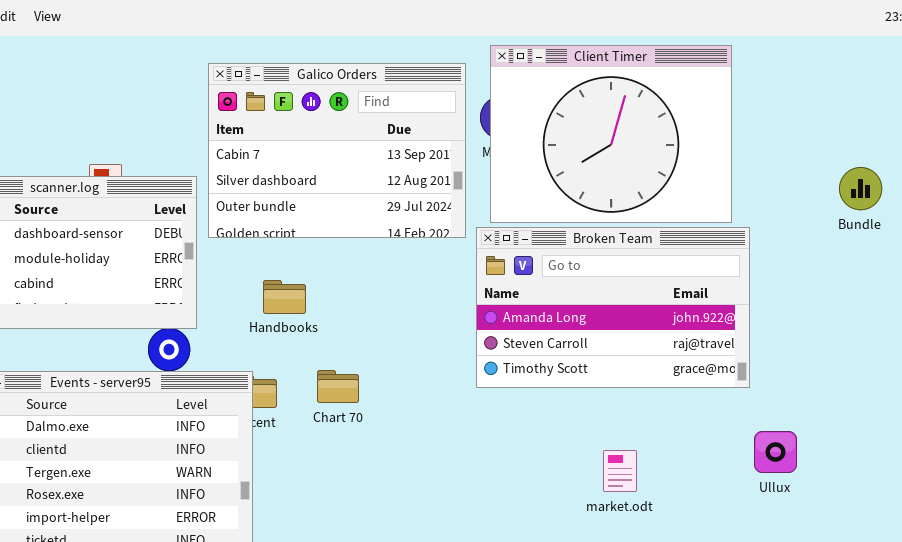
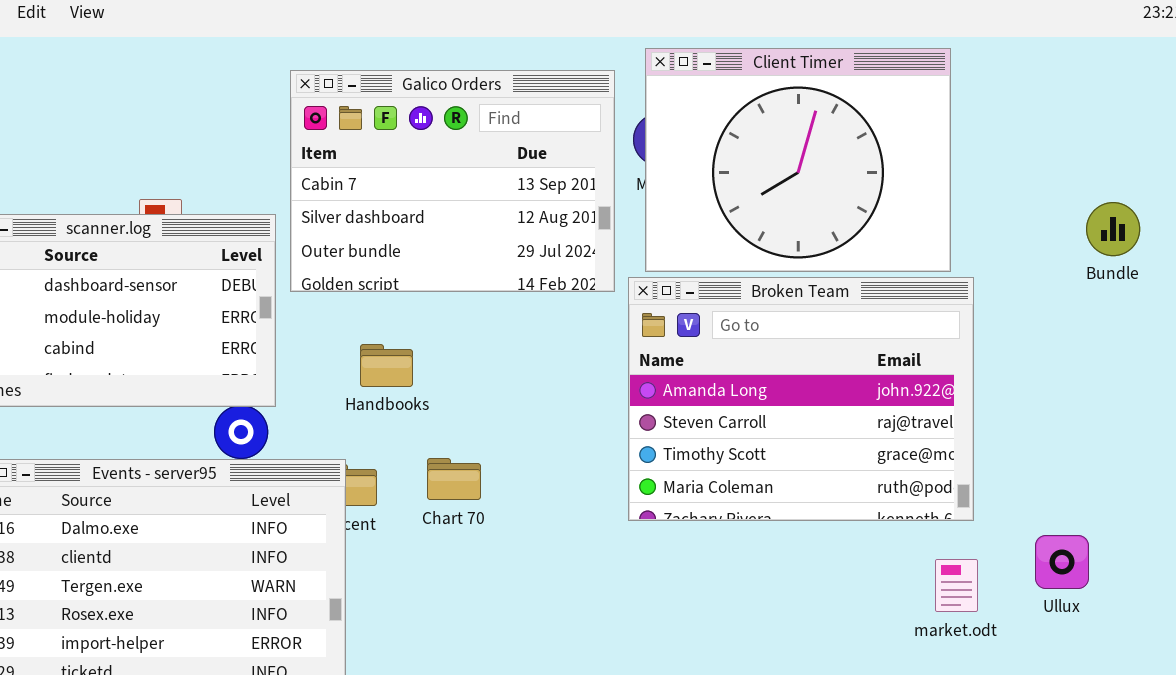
Broken Team: [476,227,750,388] -> [628,277,974,521], resized
Ullux: [754,431,797,473] -> [1035,535,1089,589], moved
market.odt: [603,450,637,492] -> [935,559,978,612], moved

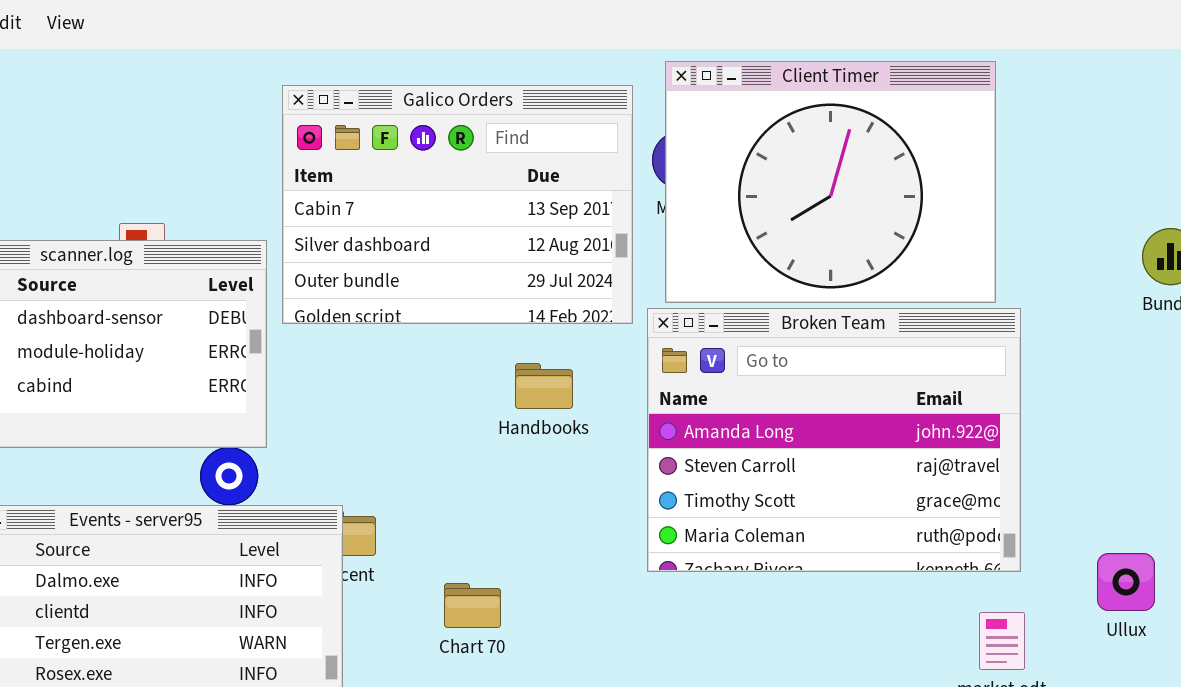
Handbooks: [360,344,413,387] -> [515,363,573,409], moved
Chart 70: [427,458,481,500] -> [444,583,501,628], moved
Ullux: [1035,535,1089,589] -> [1097,553,1155,611], moved

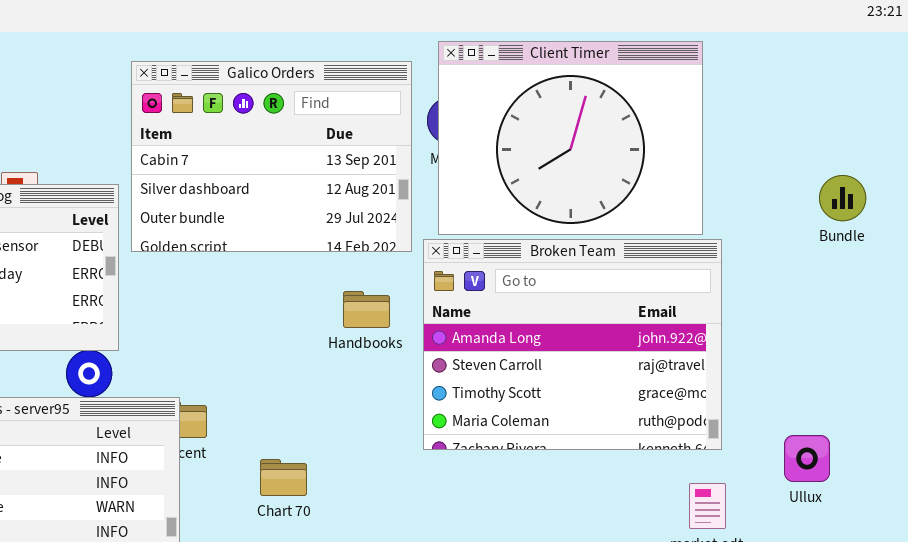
Handbooks: [515,363,573,409] -> [343,291,390,328], moved

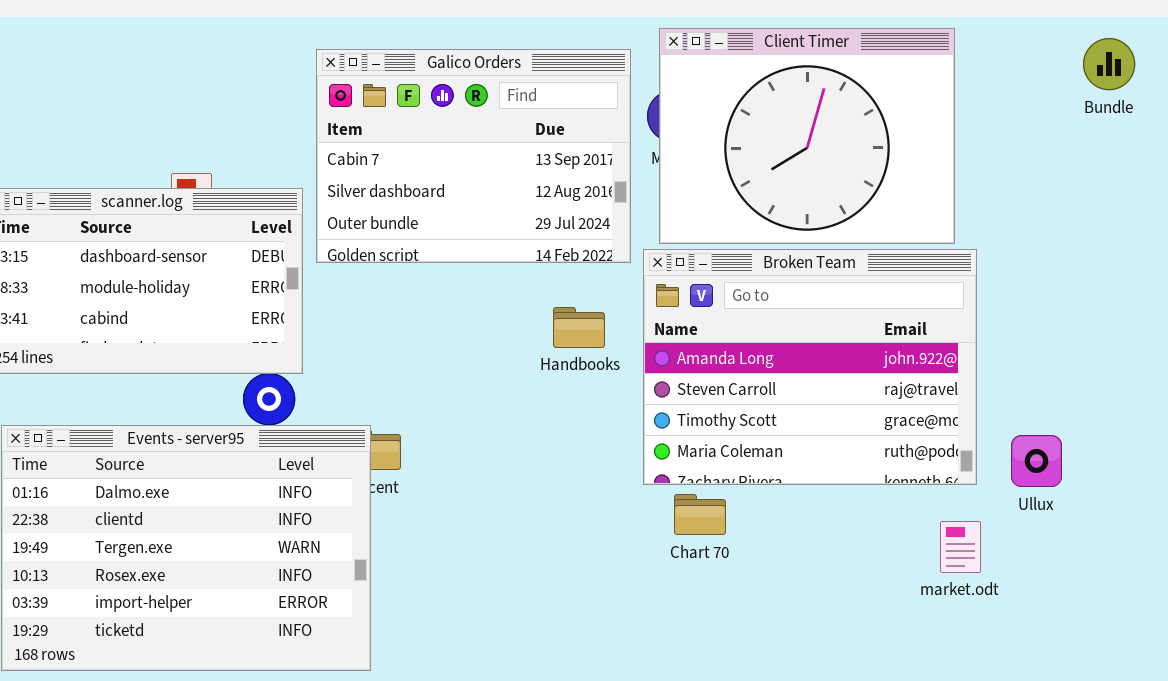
Bundle: [819,175,866,221] -> [1083,38,1135,90], moved
Ullux: [784,435,830,482] -> [1011,435,1062,487], moved
Chart 70: [260,459,307,496] -> [674,494,726,535], moved

